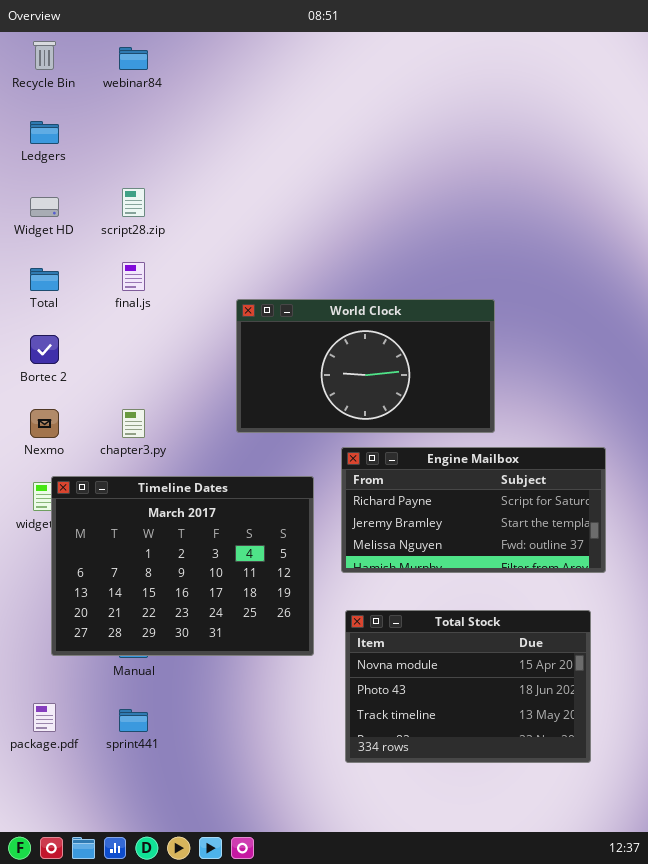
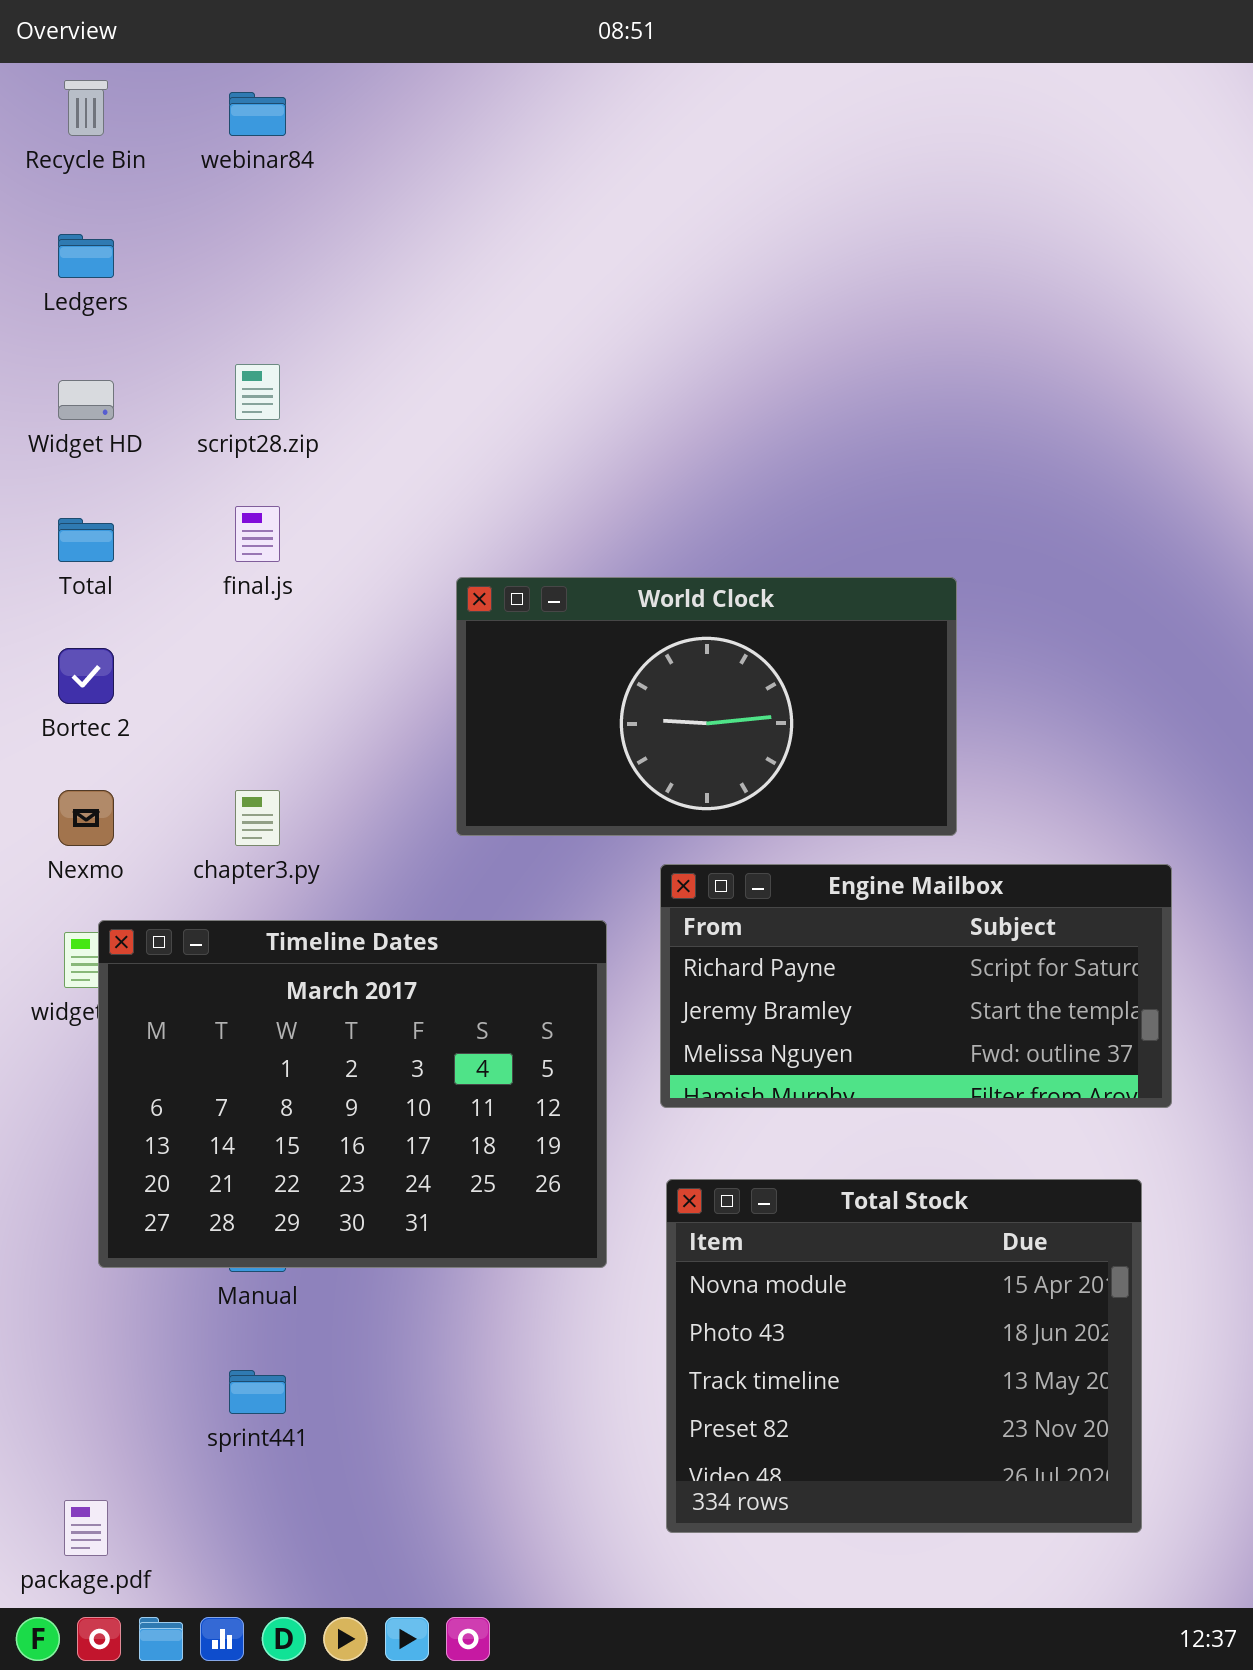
Total Stock: [345,610,591,763] -> [666,1179,1142,1533], resized
package.pdf: [33,703,56,732] -> [64,1500,108,1556], moved

